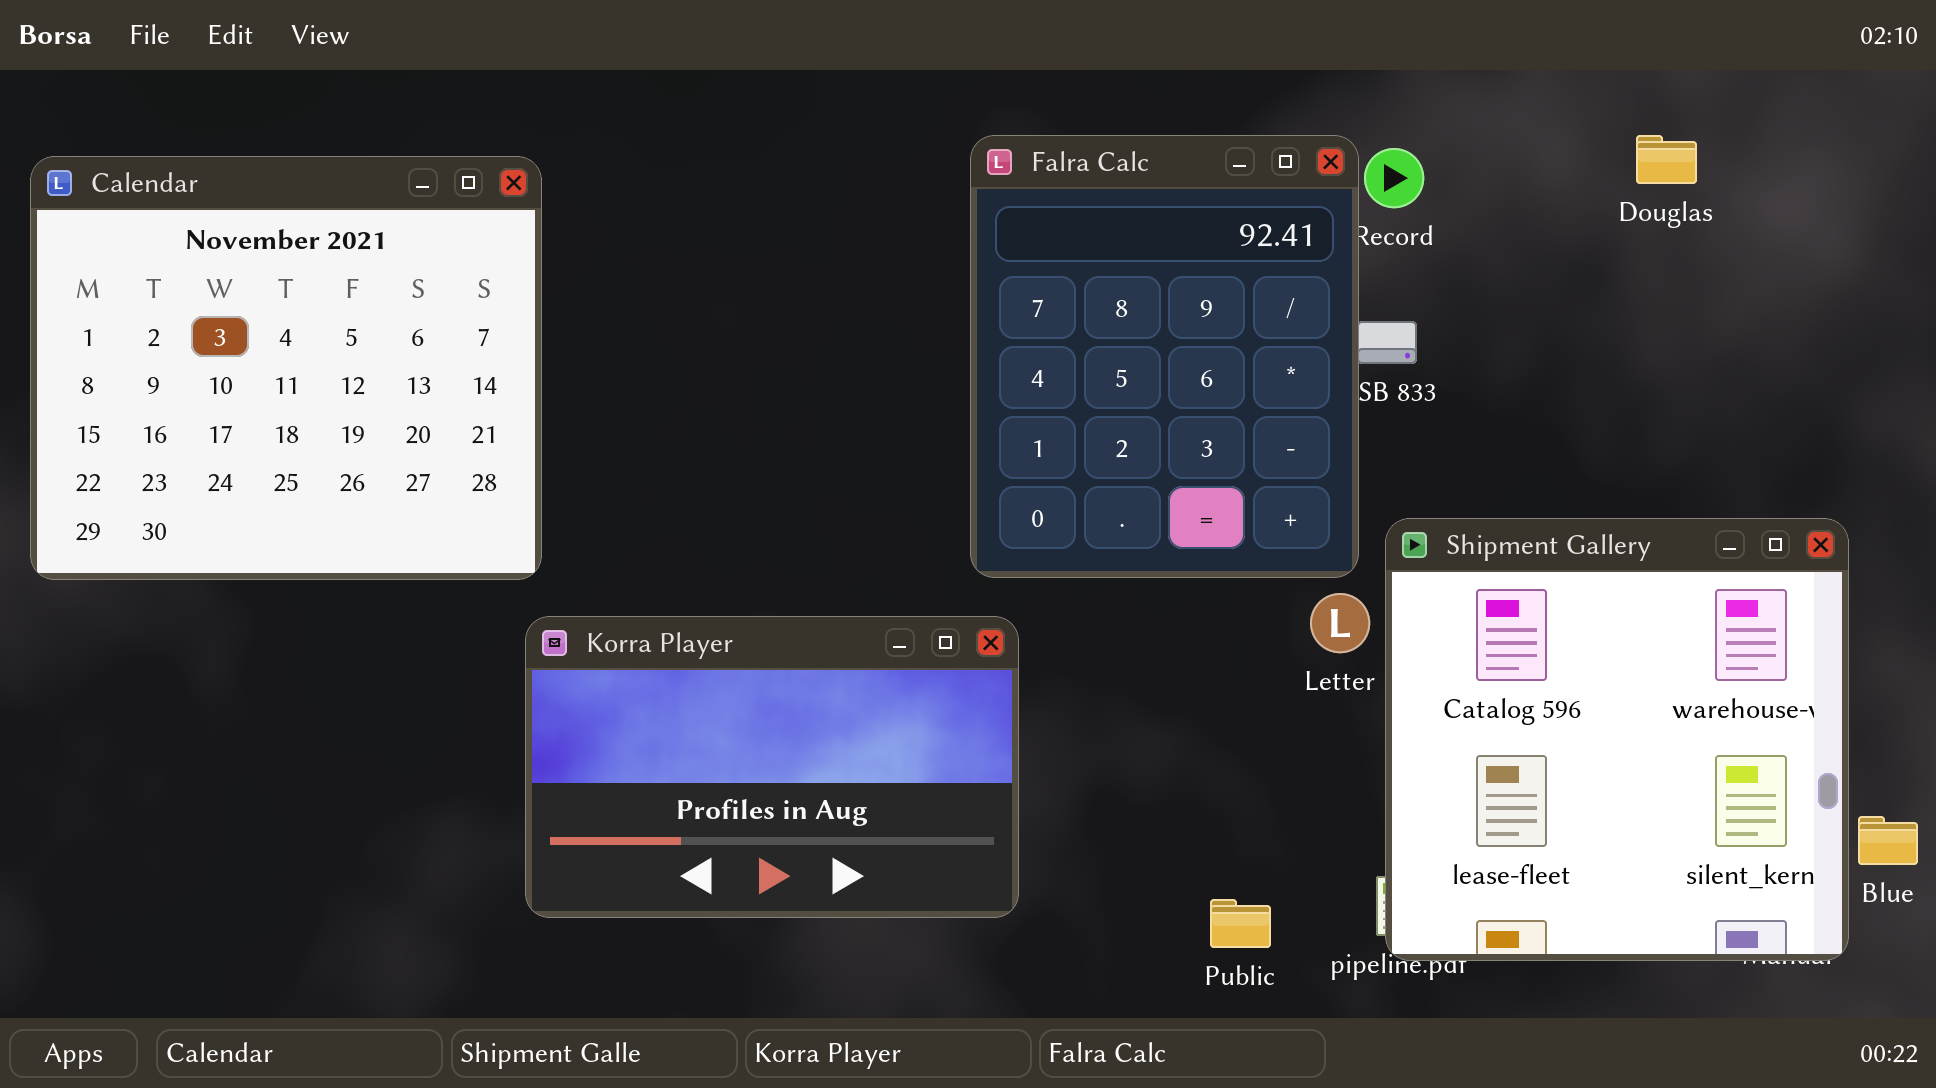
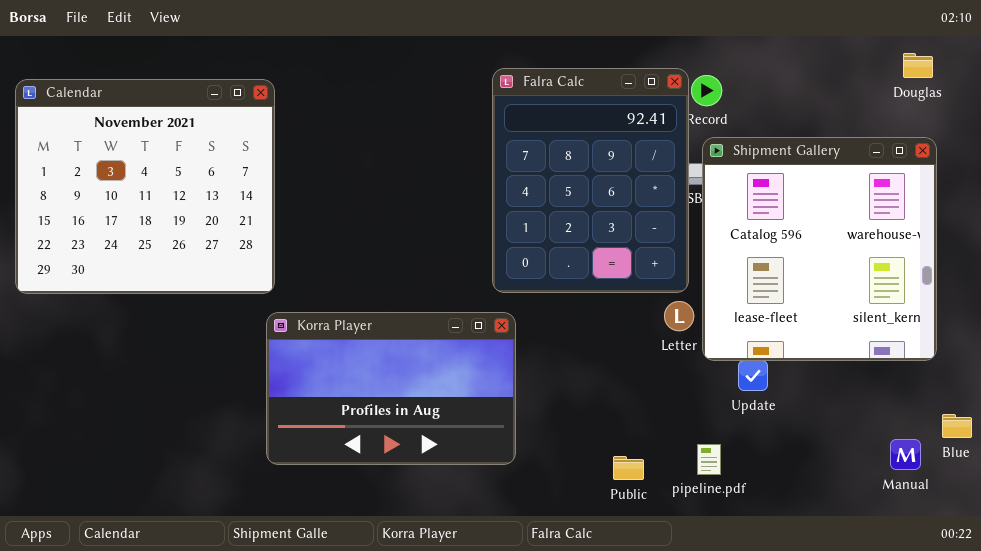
Douglas: [1636,135,1697,184] -> [903,53,933,78], moved
Shipment Gallery: [1385,518,1849,961] -> [702,137,937,361], moved

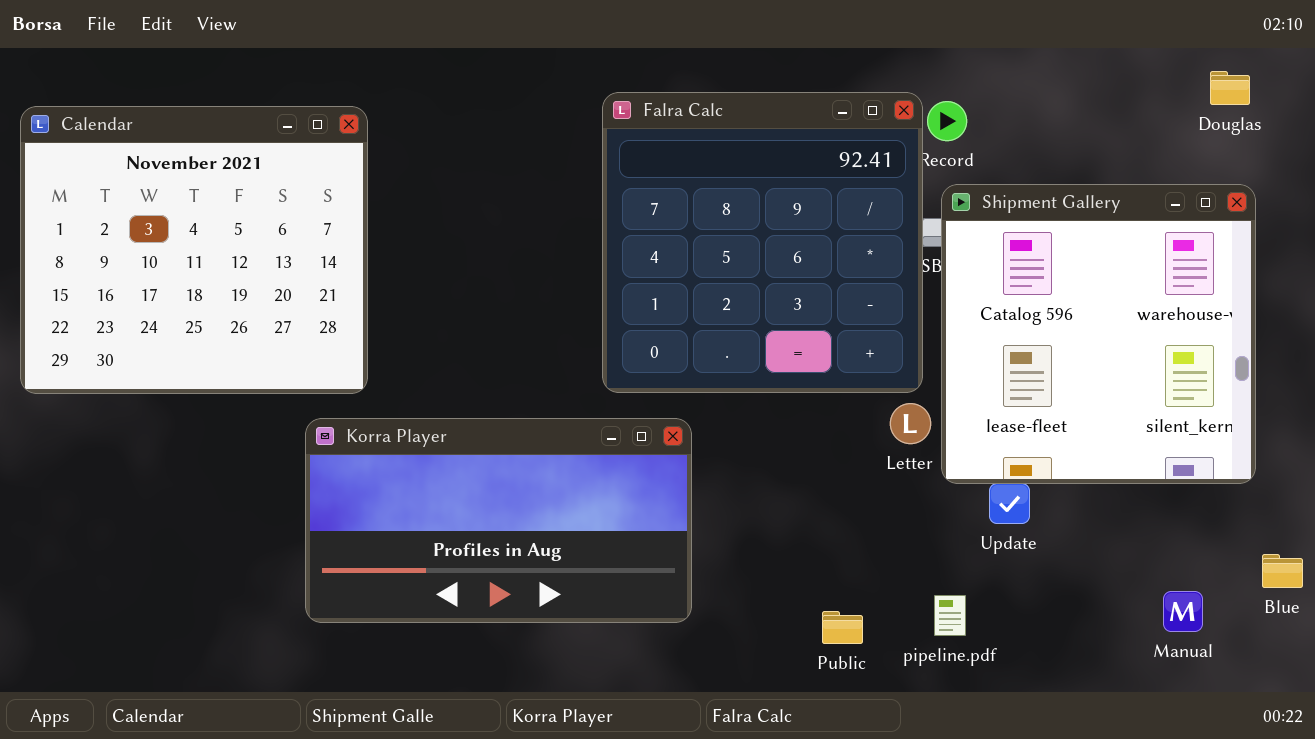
Falra Calc: [492,68,689,293] -> [602,92,923,393], resized
Korra Player: [266,312,516,465] -> [305,418,692,623], resized
Manual: [890,439,921,470] -> [1163,591,1203,632], moved

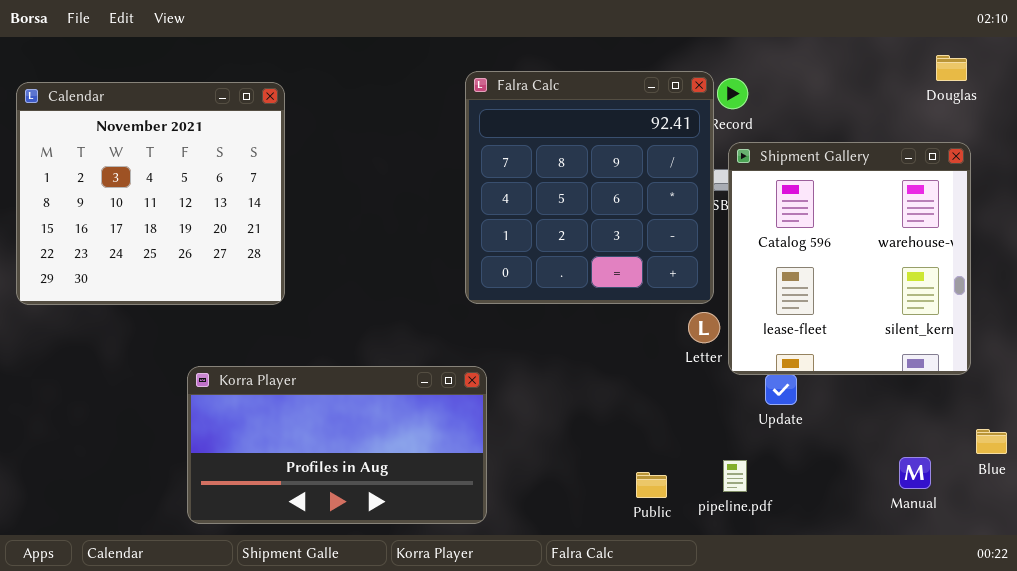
Korra Player: [305,418,692,623] -> [187,366,487,524], moved

